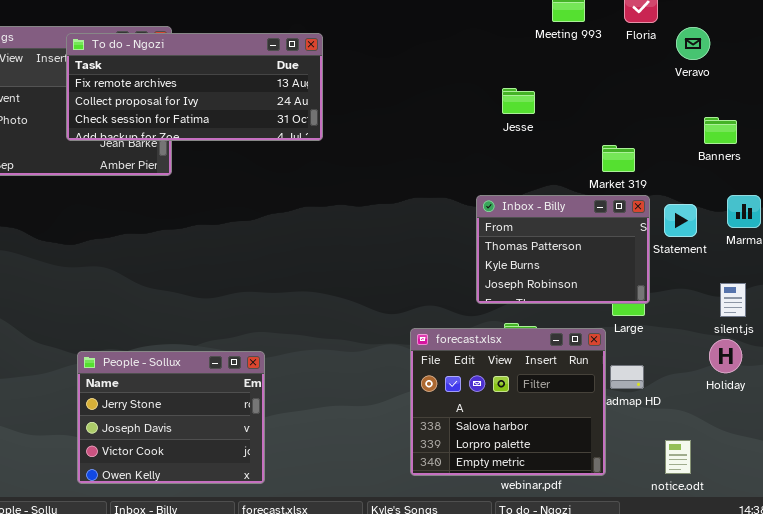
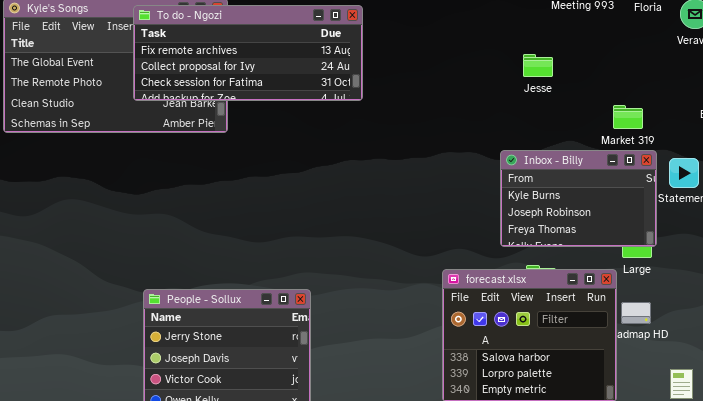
Inbox - Billy: [476,195,650,304] -> [500,150,657,247], scrolled down 1 row

